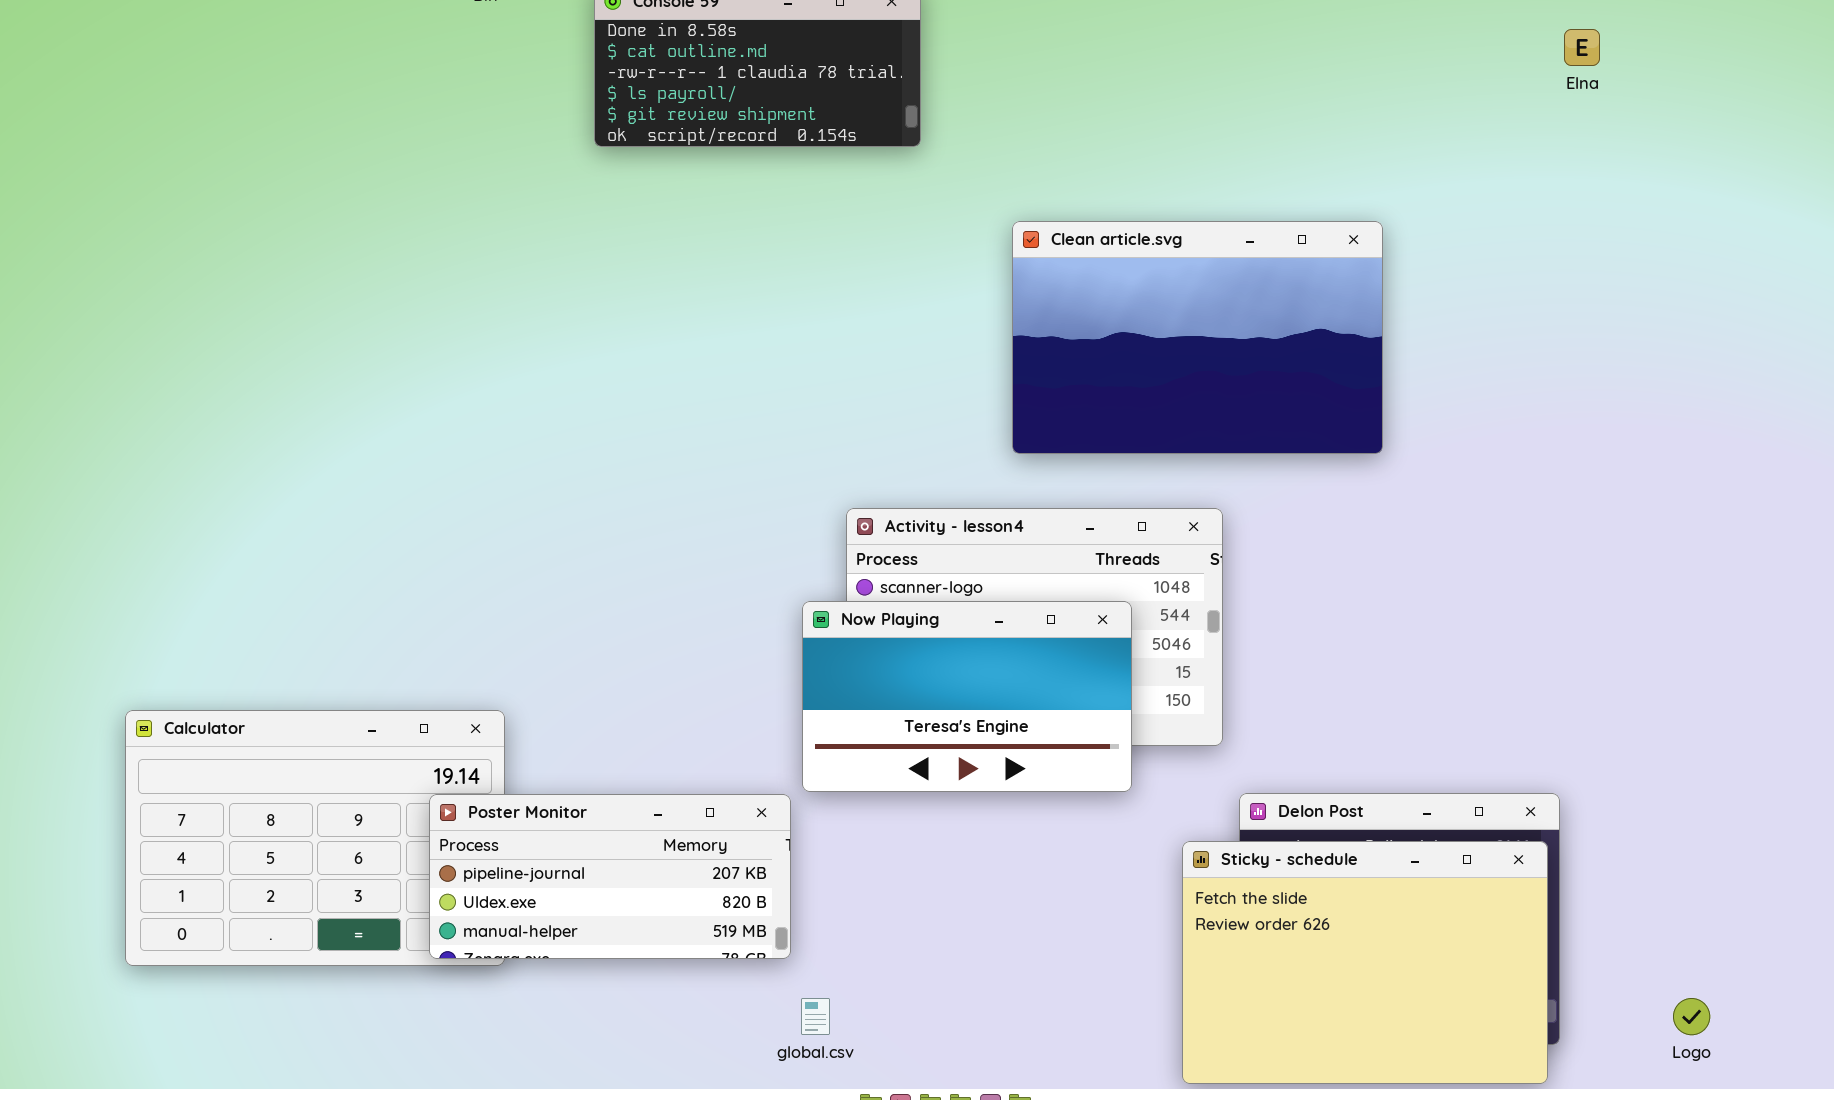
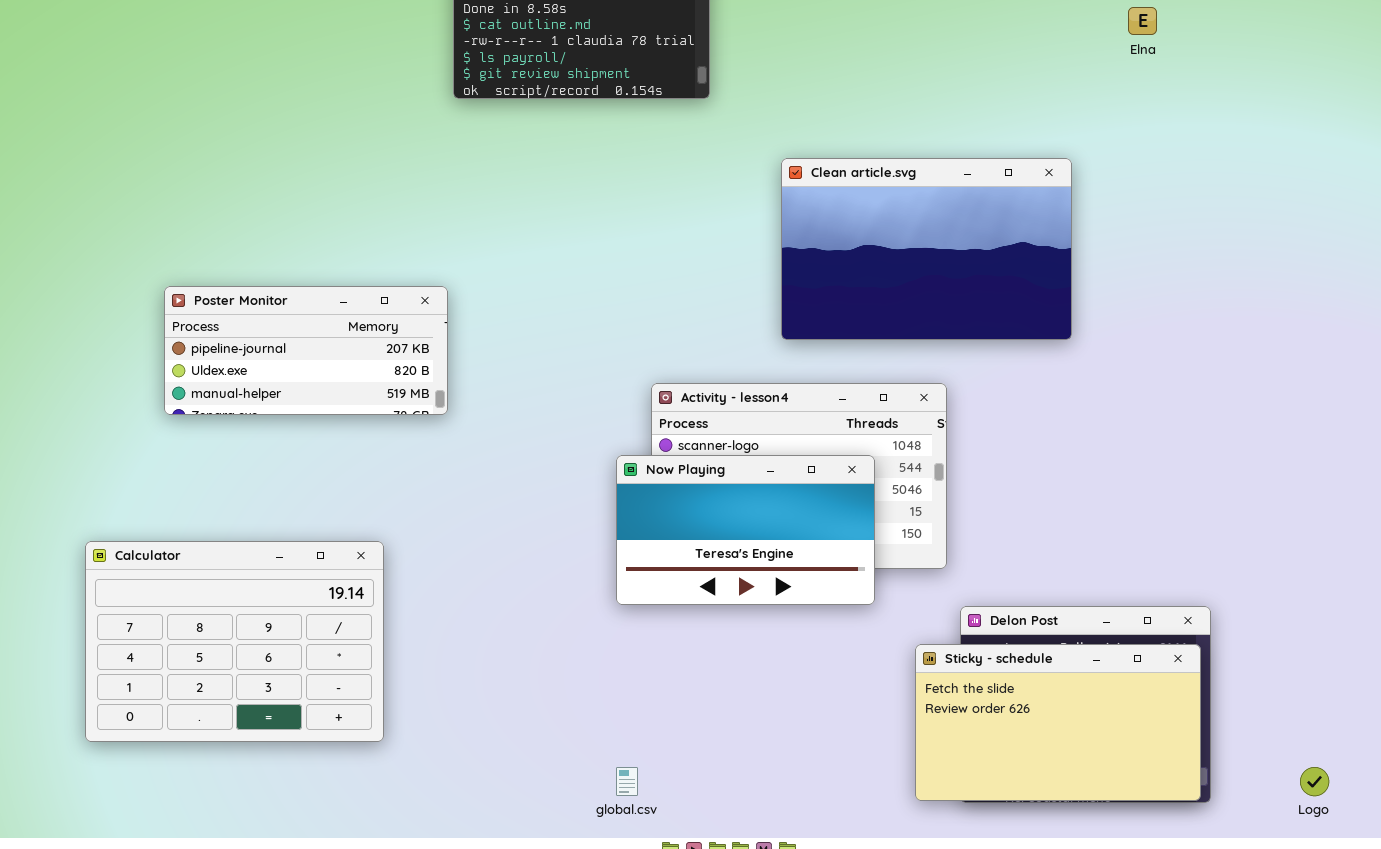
Elna: [1564,29,1600,66] -> [1128,7,1157,35], moved
Poster Monitor: [429,794,791,959] -> [164,286,448,415], moved
Sticky - schedule: [1182,841,1548,1084] -> [915,644,1201,801], resized

